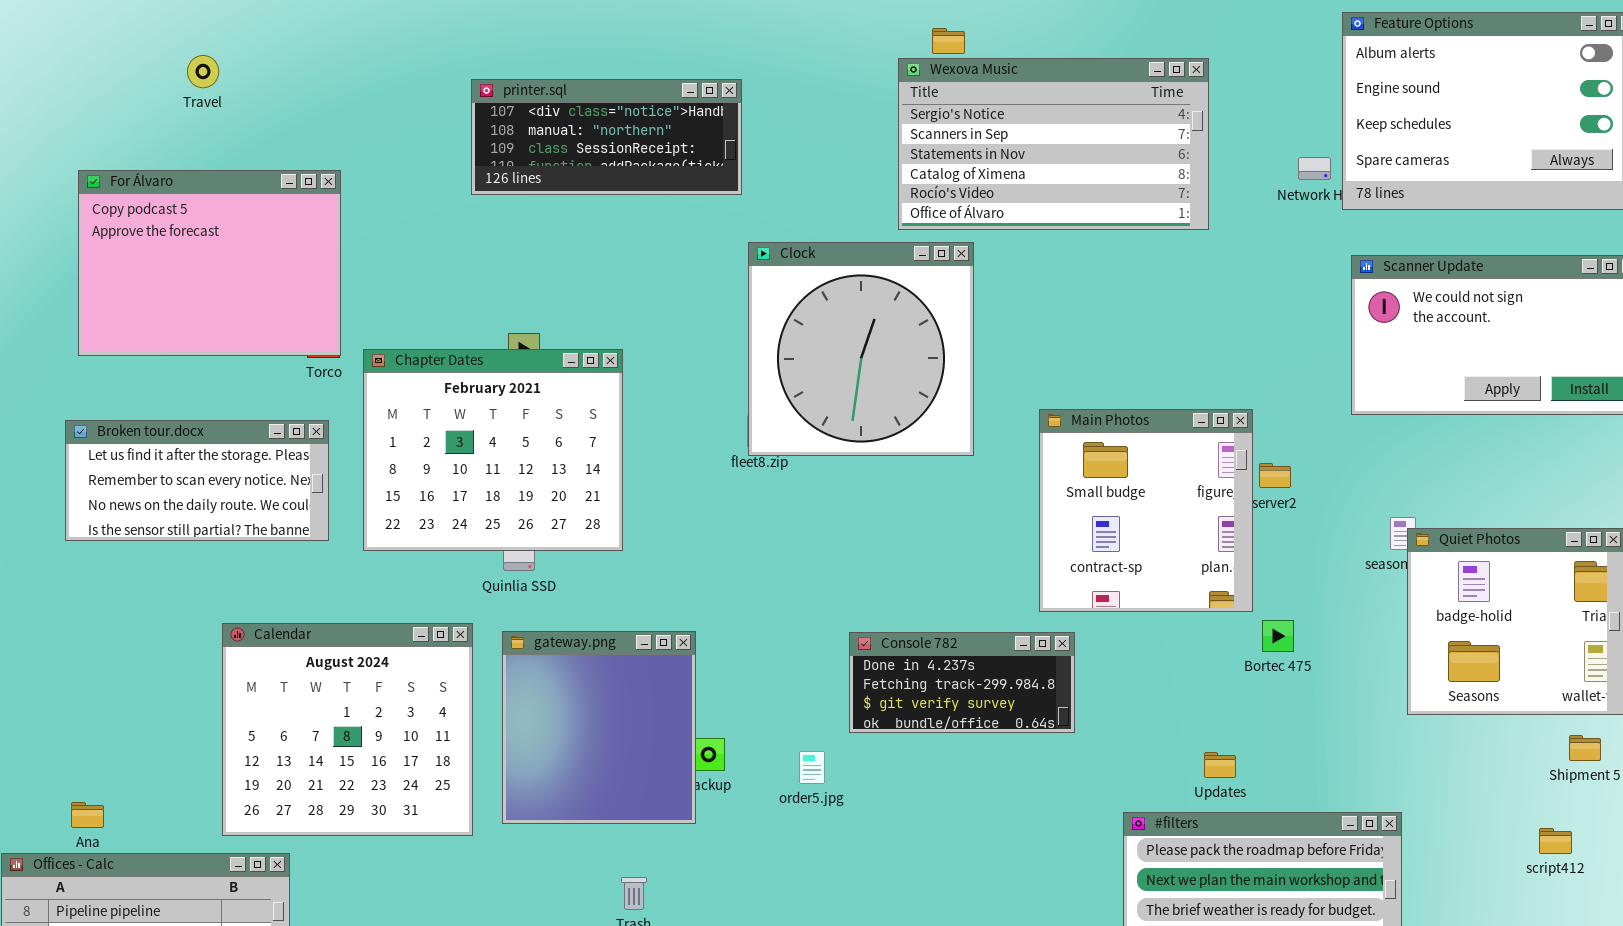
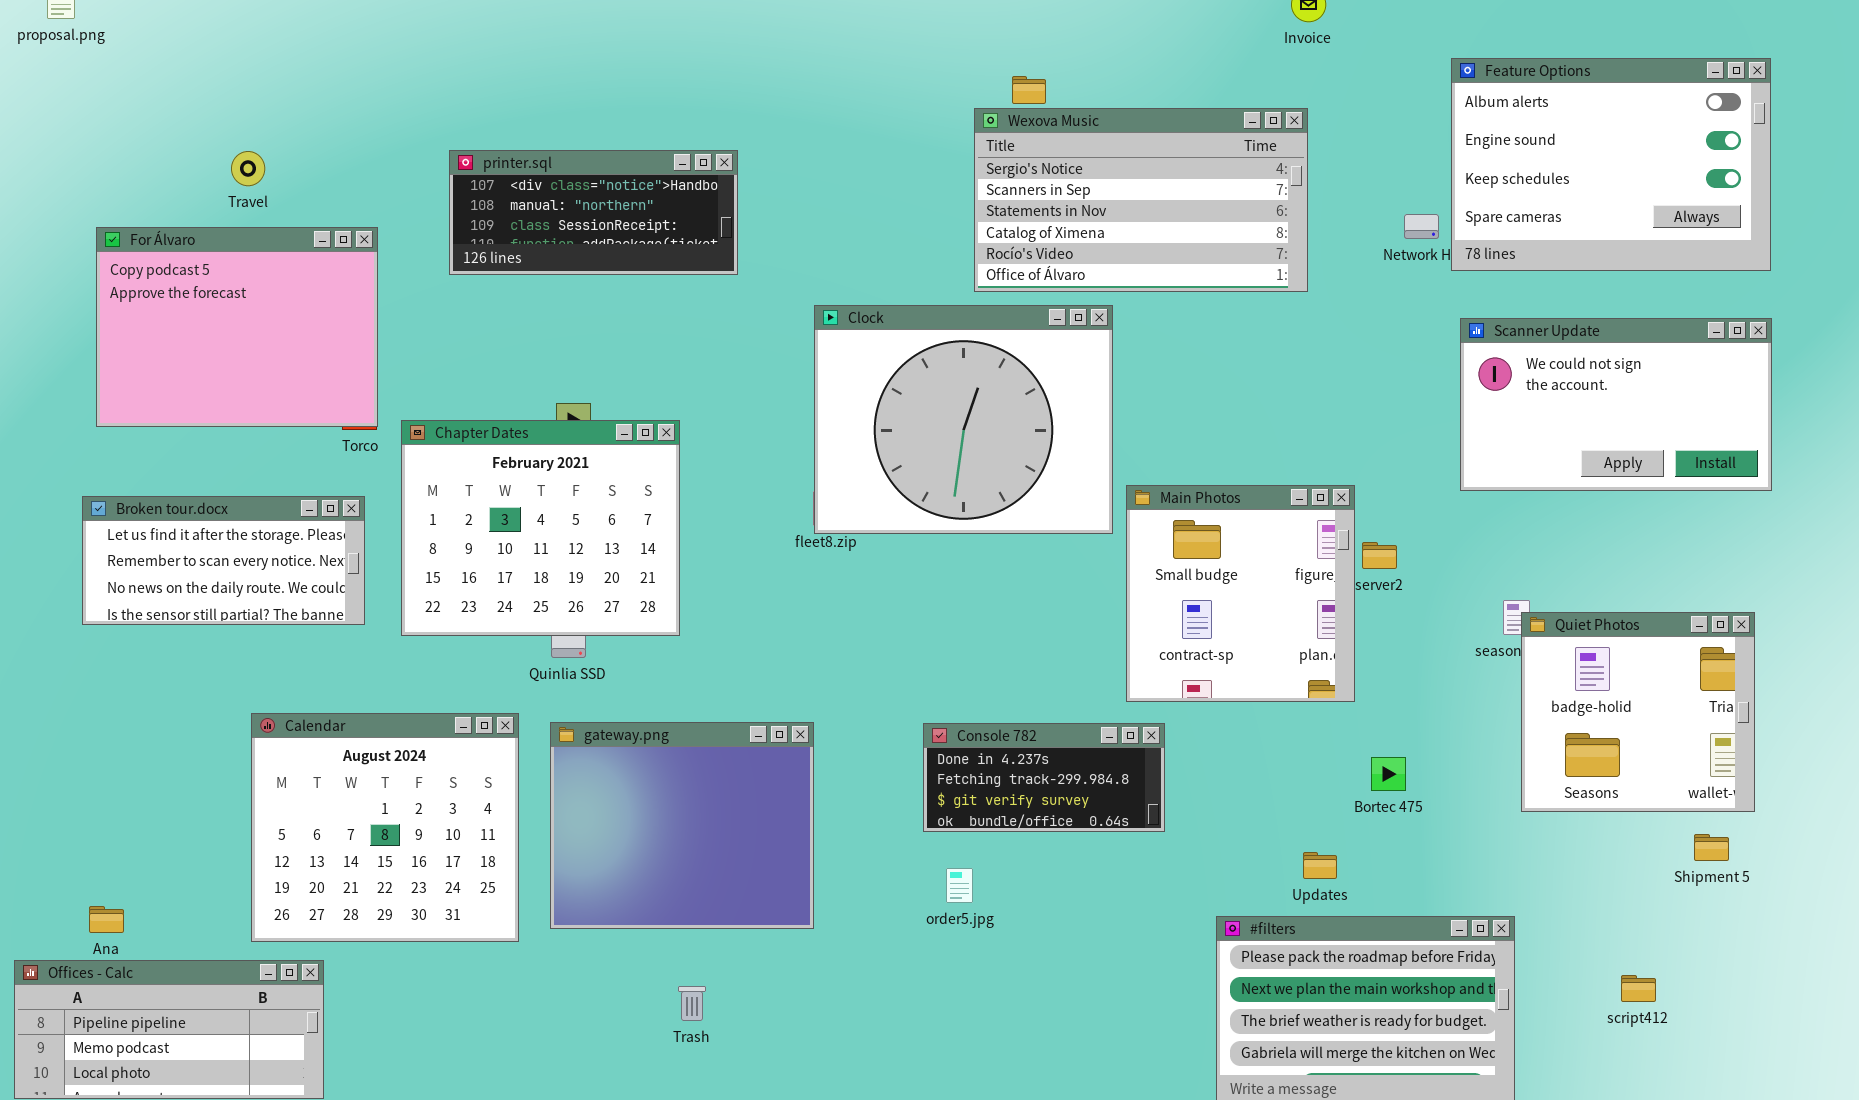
Travel: [187,55,219,88] -> [231,151,265,186], moved
printer.sql: [471,79,742,195] -> [449,150,738,275], moved
Clock: [748,242,974,456] -> [814,305,1113,534], resized
Bortec 475: [1262,620,1294,652] -> [1371,757,1406,791], moved
gateway.png: [502,631,696,824] -> [550,722,814,929], resized
order5.jpg: [799,751,825,784] -> [946,868,973,903], moved
script412: [1539,828,1572,854] -> [1621,975,1656,1002], moved

